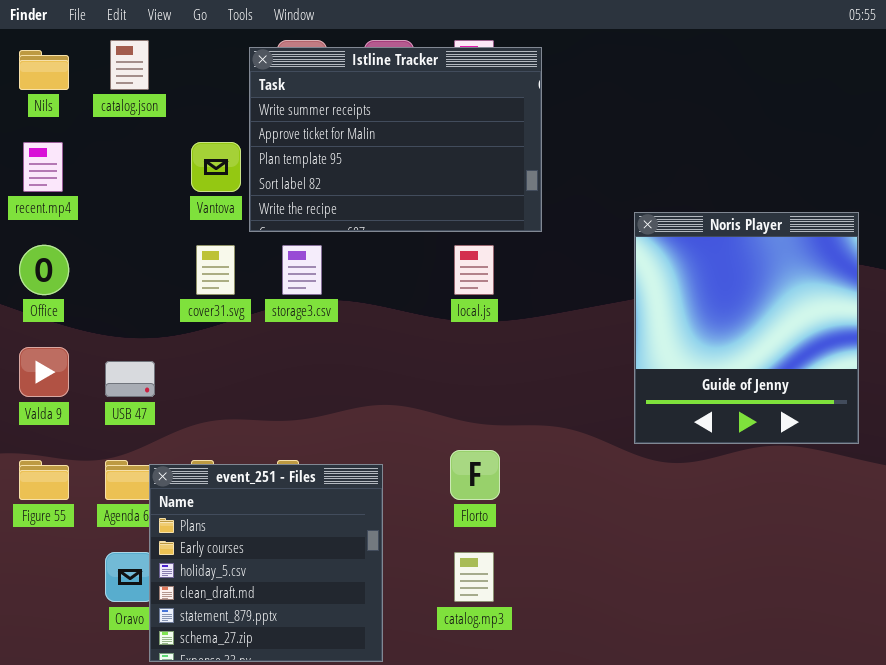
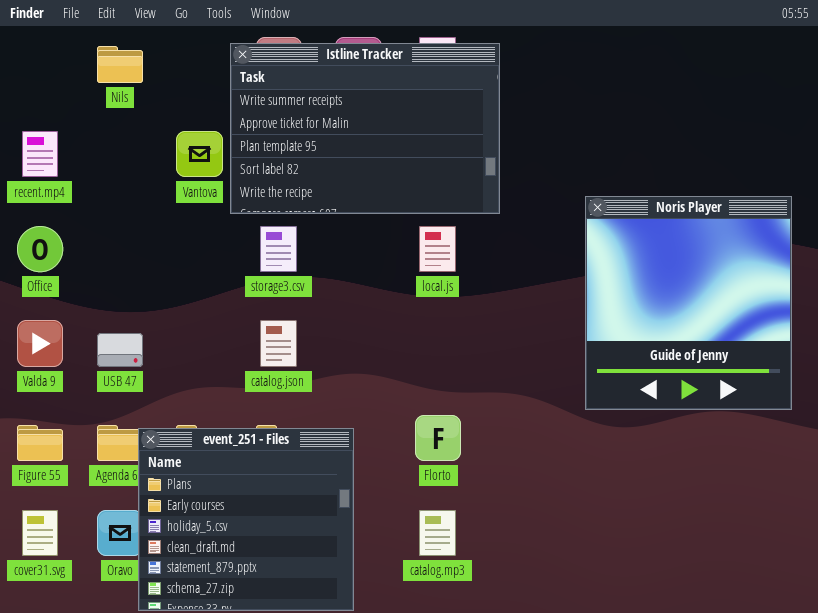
catalog.json: [110,40,149,90] -> [260,320,297,367], moved
Nils: [19,50,69,90] -> [97,46,143,83], moved
cover31.svg: [196,245,235,295] -> [22,510,58,556], moved

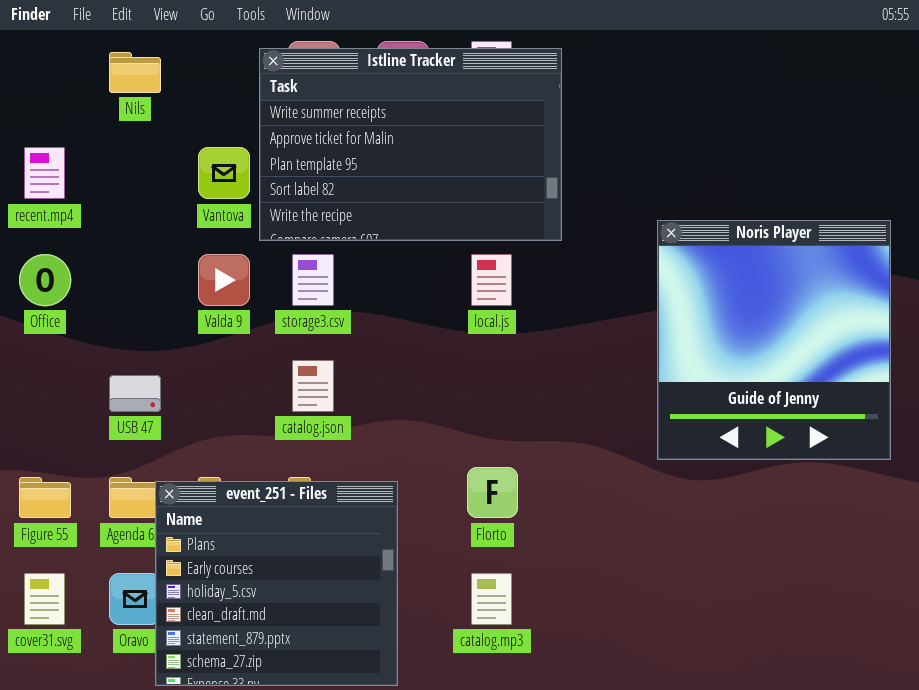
Valda 9: [17,320,63,367] -> [198,254,250,306], moved

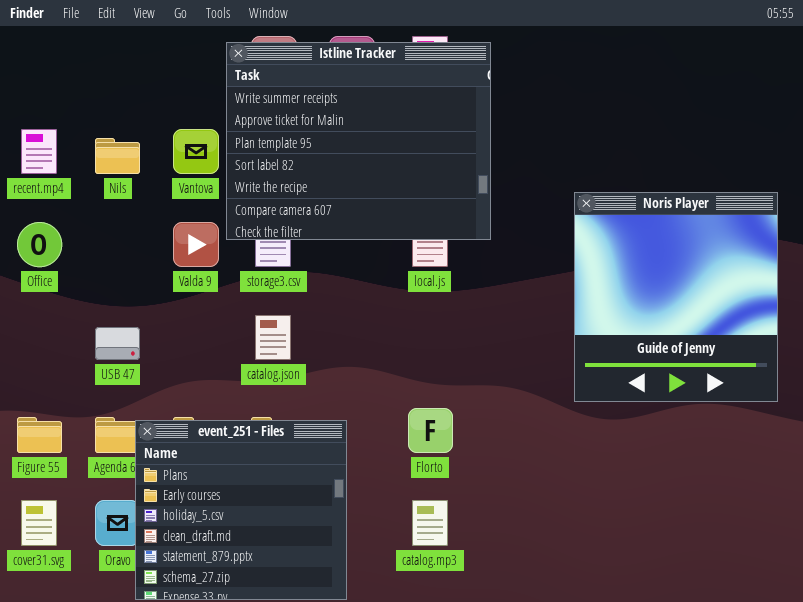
Istline Tracker: [259,48,562,241] -> [226,42,491,240], resized
Nils: [109,52,161,93] -> [95,138,140,174], moved

